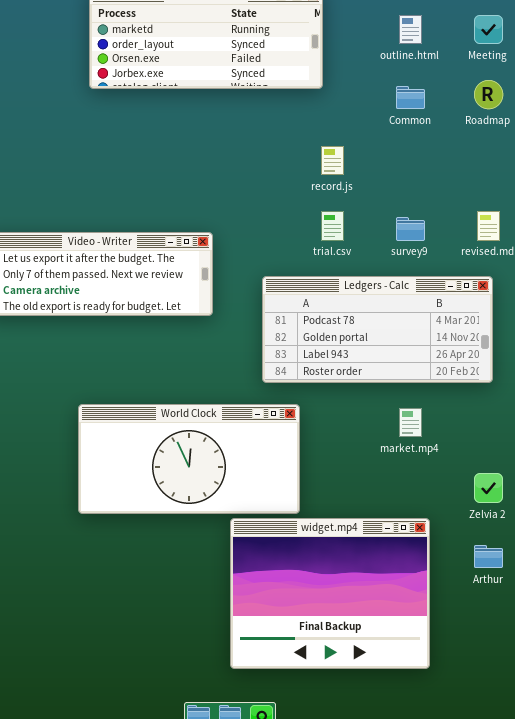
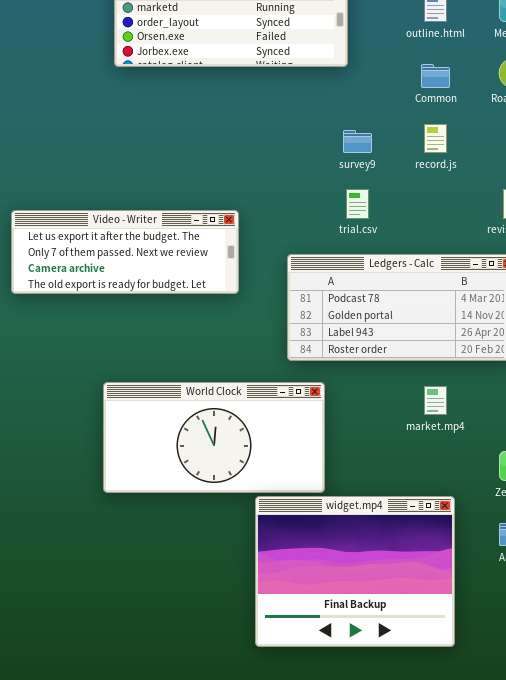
record.js: [321,146,344,175] -> [424,124,447,153], moved
survey9: [396,217,425,241] -> [343,130,372,153], moved

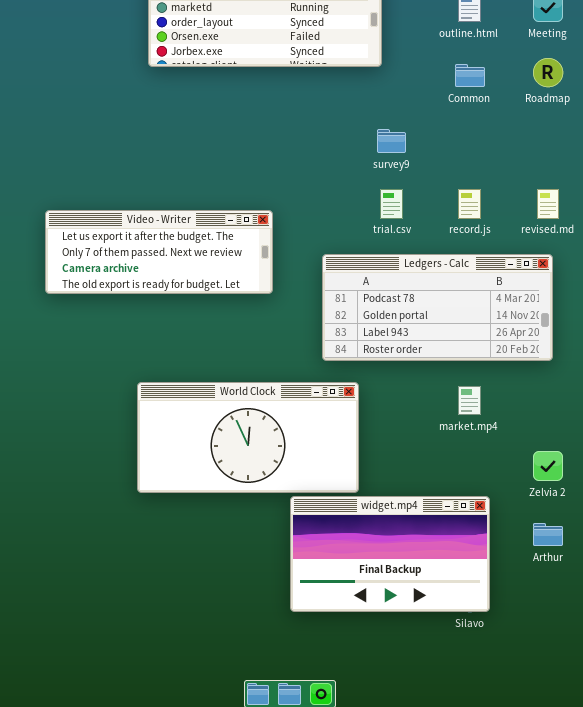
record.js: [424,124,447,153] -> [458,189,481,219], moved
widget.mp4: [255,496,455,647] -> [290,496,490,612], resized

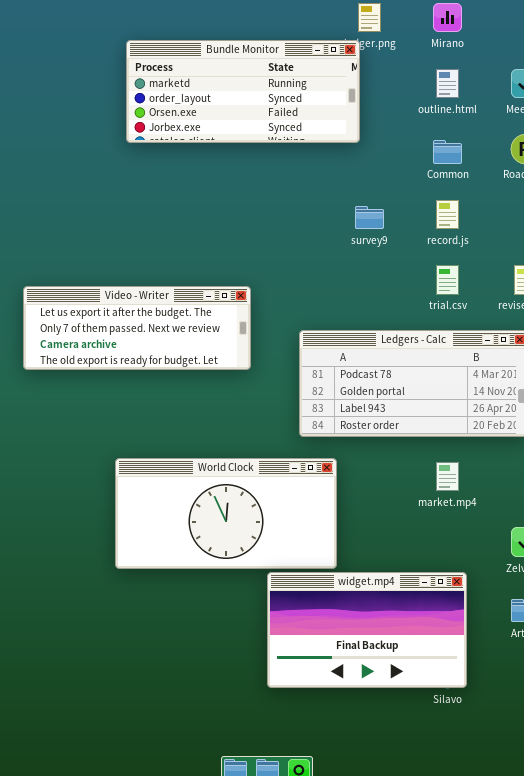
trial.csv: [380,189,403,219] -> [436,265,459,295], moved
record.js: [458,189,481,219] -> [436,200,459,229], moved

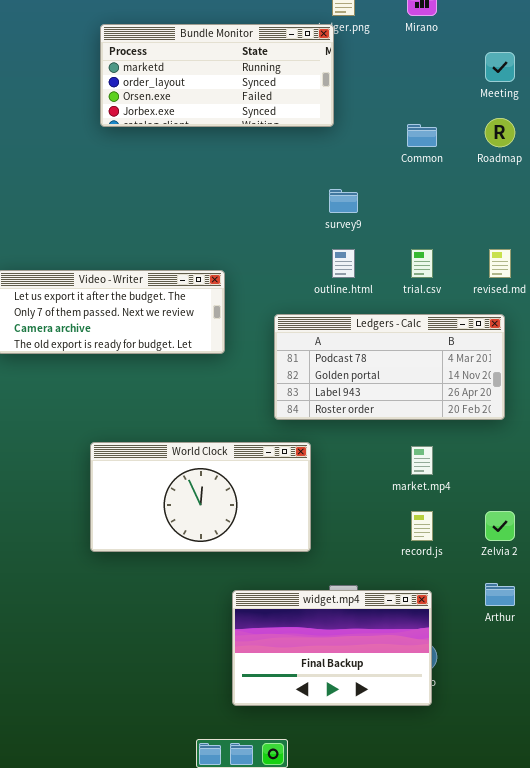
outline.html: [436,69,459,98] -> [332,249,355,278], moved
record.js: [436,200,459,229] -> [411,511,433,541], moved
widget.mp4: [267,572,467,688] -> [232,590,432,706], moved

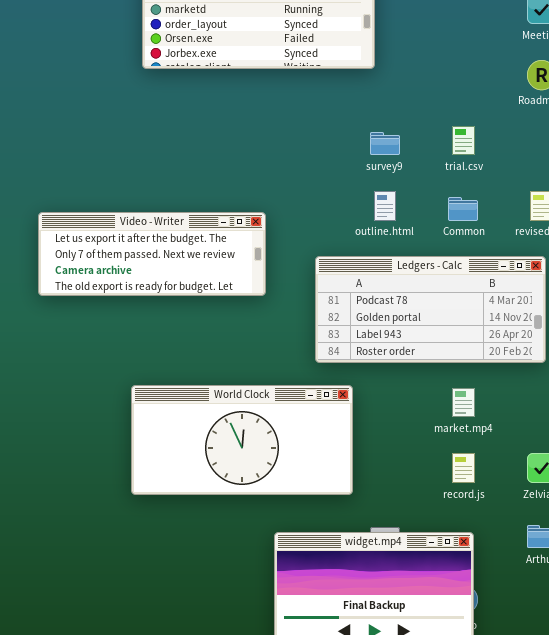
Common: [407,124,437,147] -> [448,197,478,221], moved
trial.csv: [411,249,433,278] -> [452,126,475,155], moved

